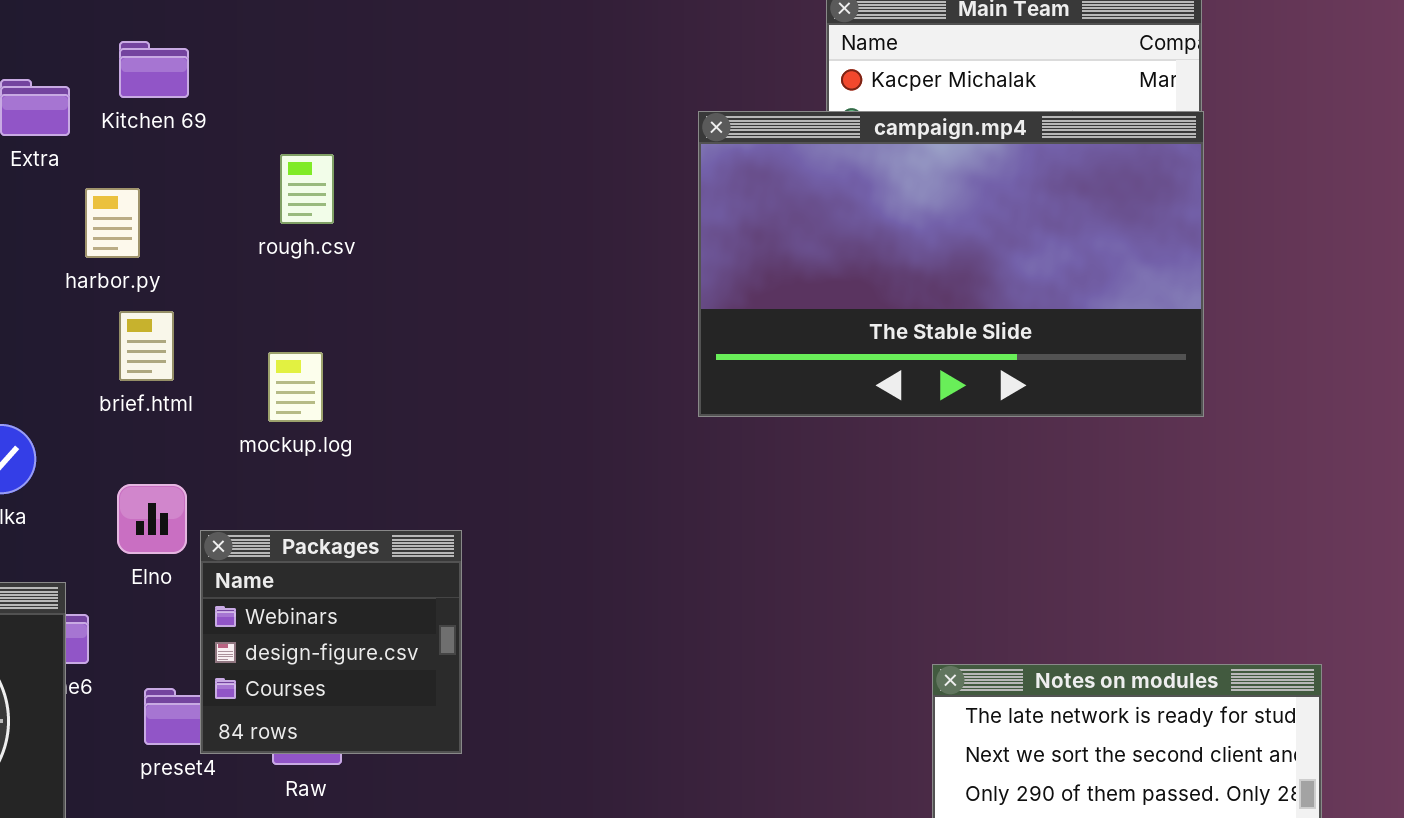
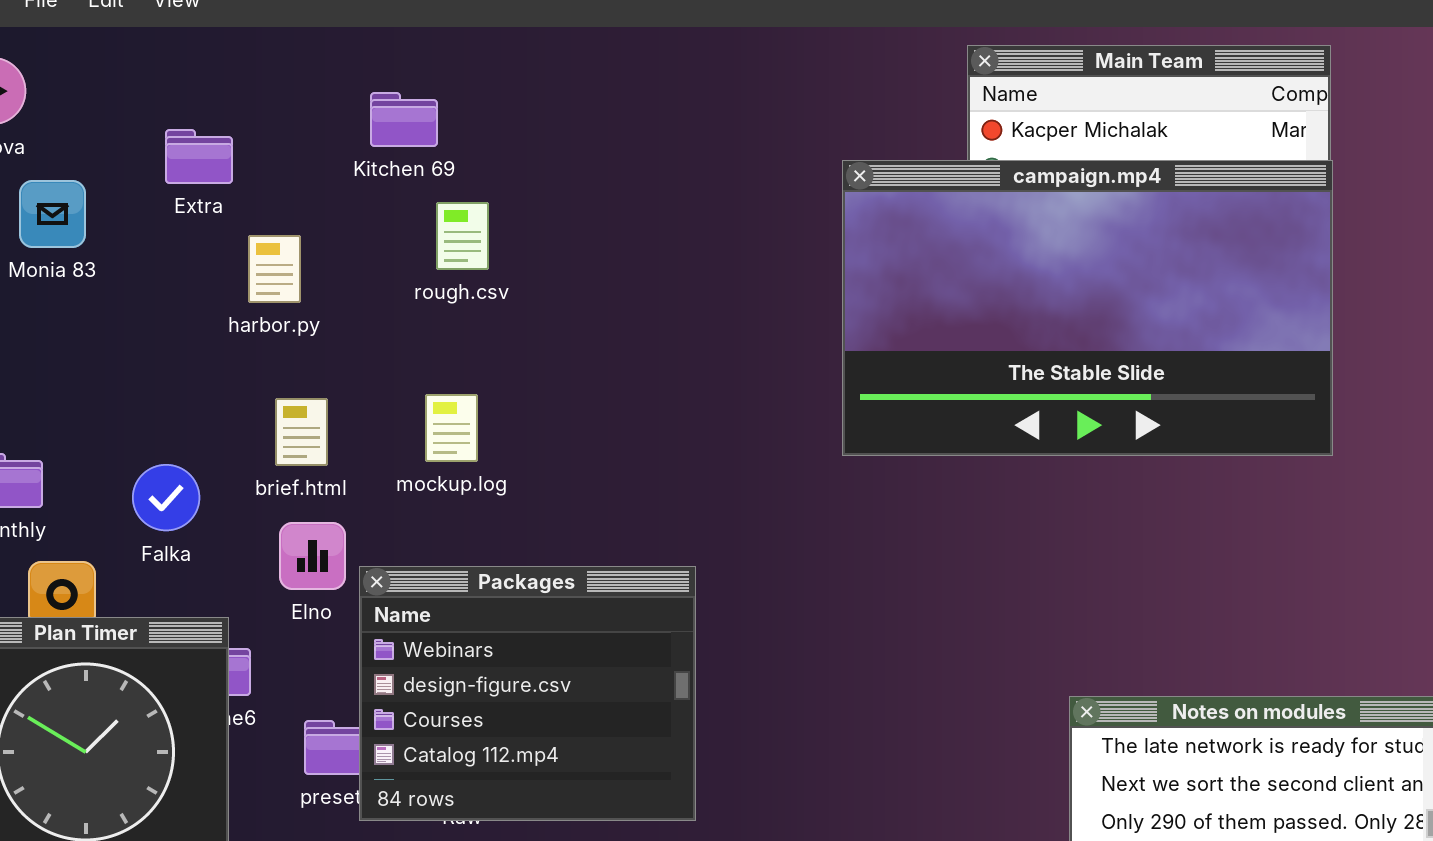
Kitchen 69: [119,41,189,98] -> [370,92,438,147], moved
brief.html: [119,311,174,381] -> [275,398,328,466], moved
Packages: [200,530,462,754] -> [359,566,696,821], resized

